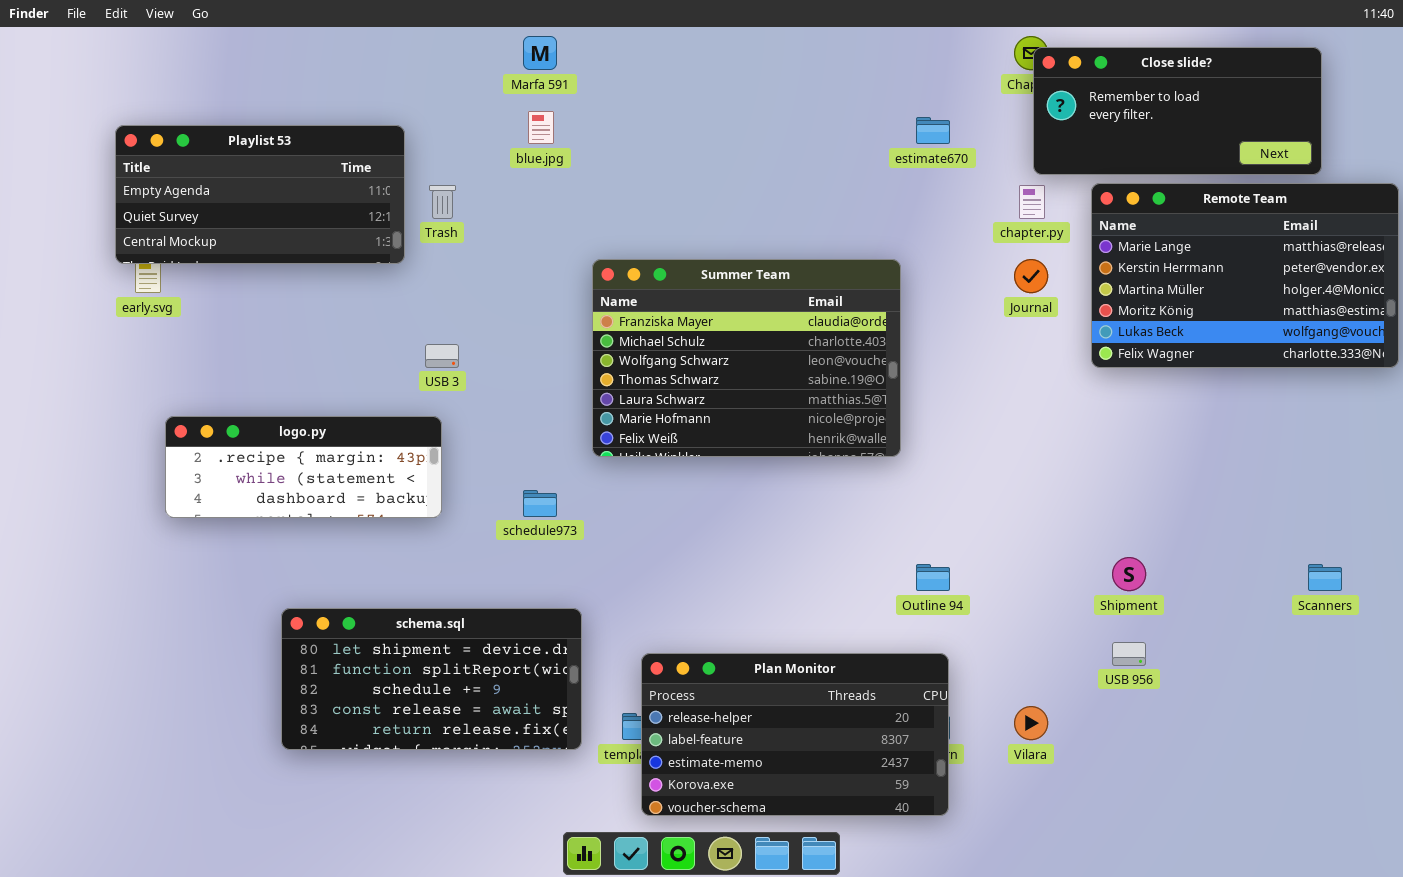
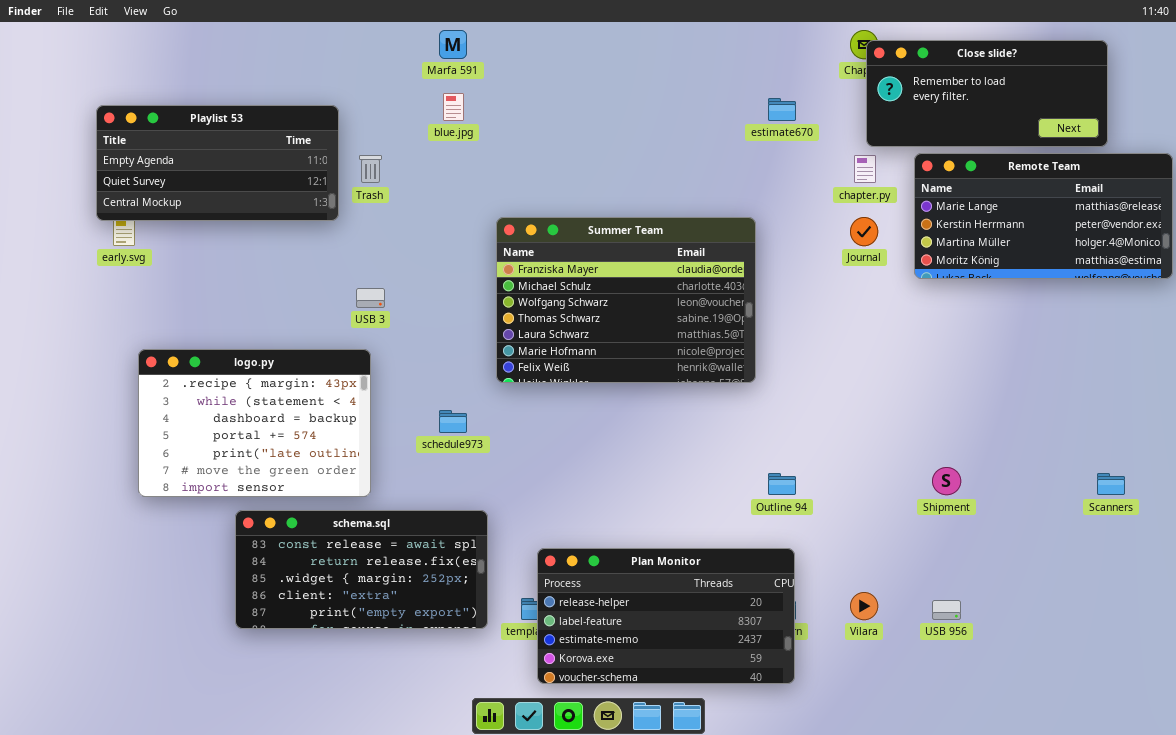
Remote Team: [1091,183,1399,368] -> [914,153,1173,279], resized
logo.py: [165,416,442,518] -> [138,349,371,497], resized
schema.sql: [281,608,582,750] -> [235,510,488,629], scrolled down 3 rows
USB 956: [1112,642,1146,666] -> [932,600,961,620], moved

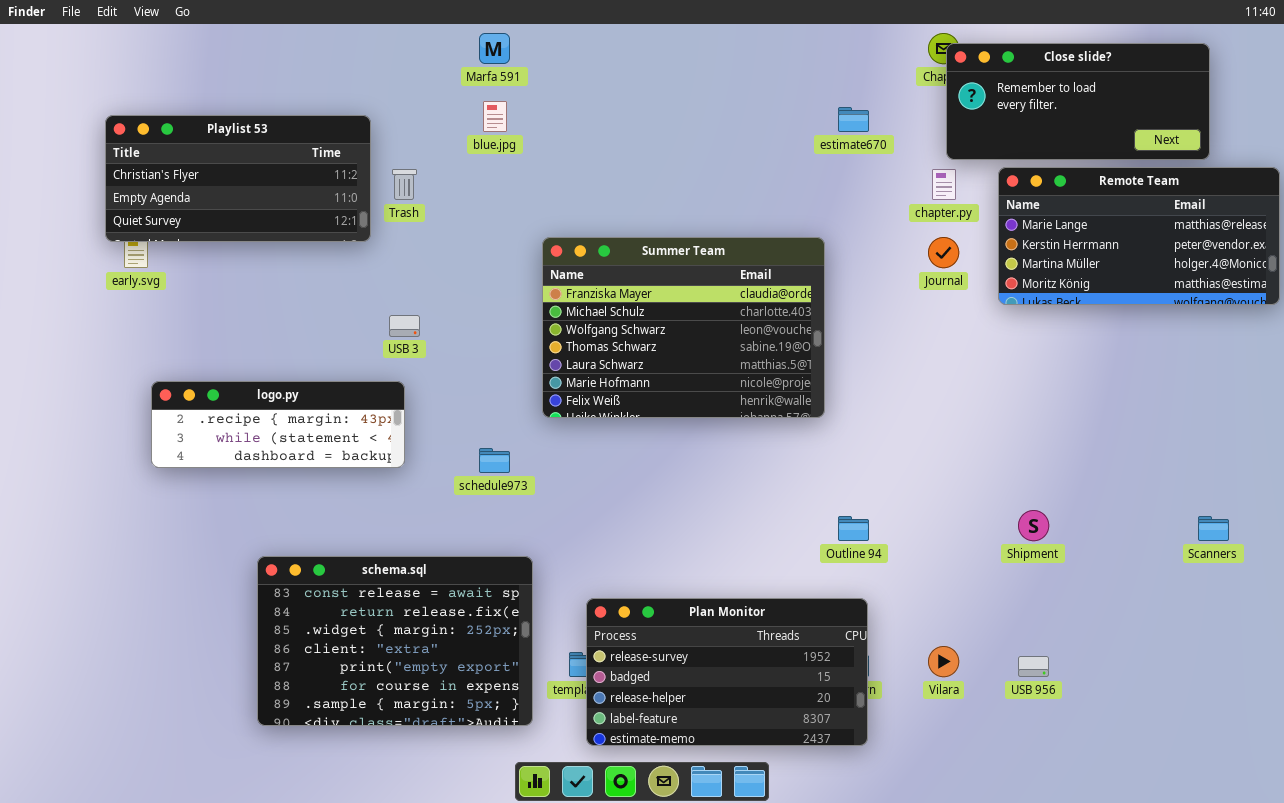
Playlist 53: [96,105,339,221] -> [105,115,371,242], scrolled up 1 row
logo.py: [138,349,371,497] -> [151,381,405,468], resized
schema.sql: [235,510,488,629] -> [257,556,533,726], resized
Plan Monitor: [537,548,795,684] -> [586,598,868,746], scrolled up 2 rows

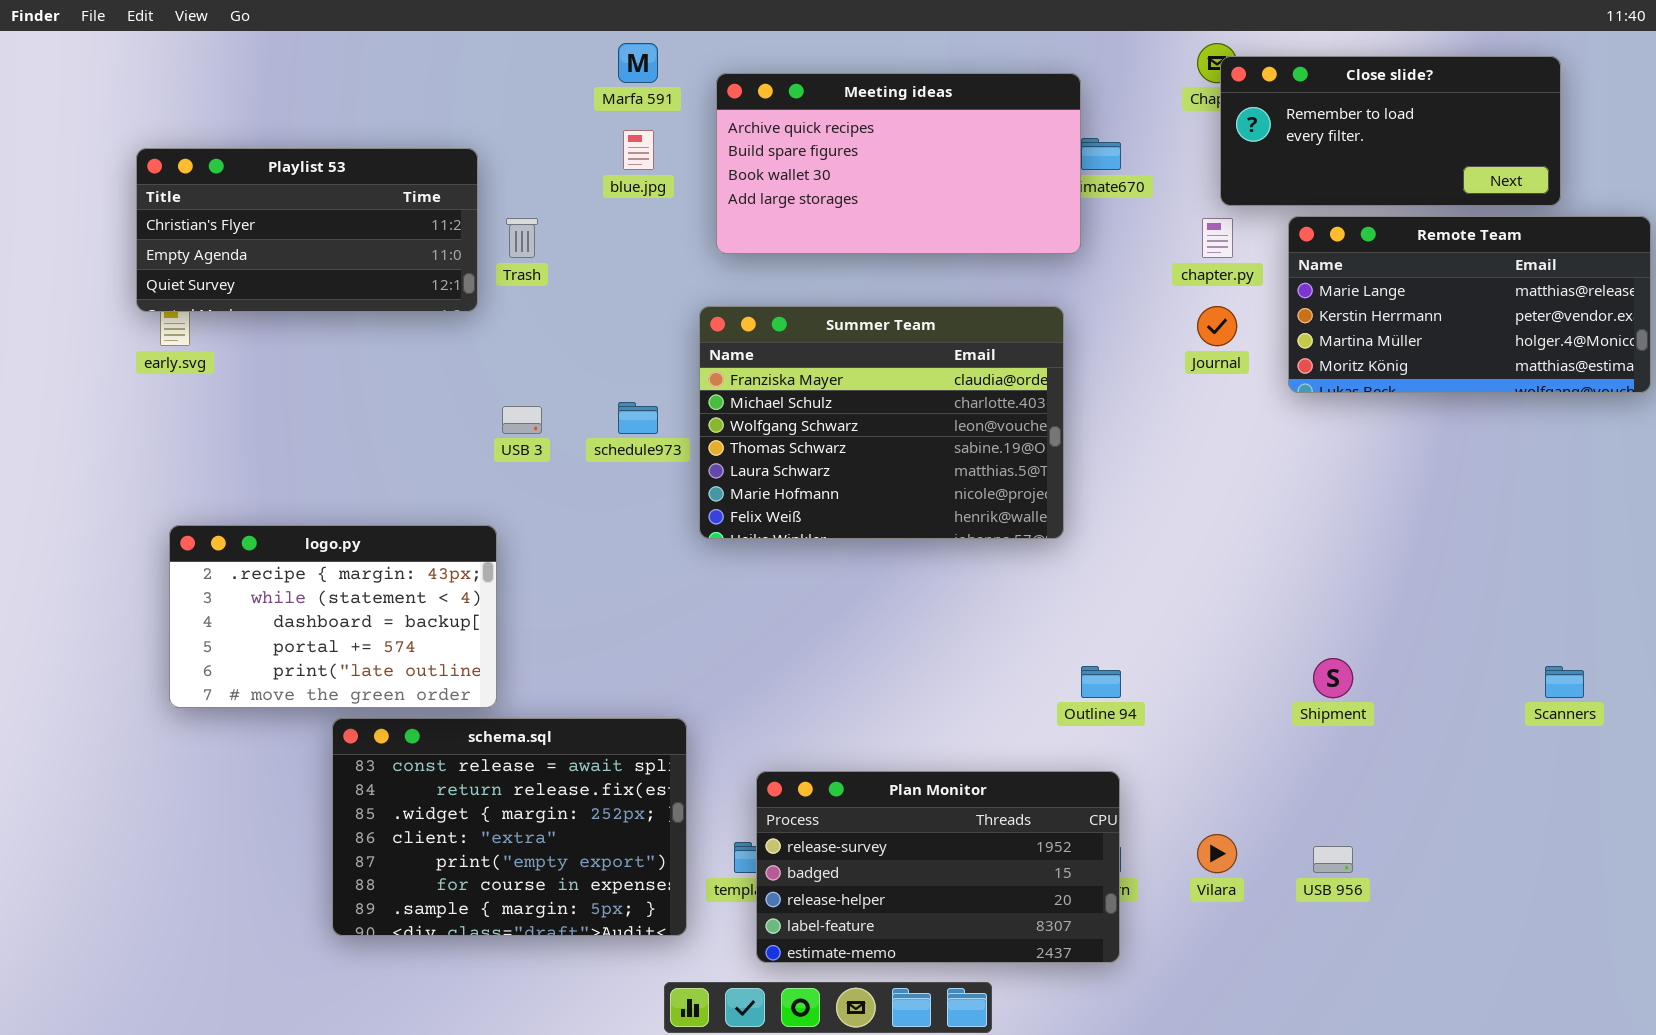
Meeting ideas: none -> [716,73,1081,254], opened
logo.py: [151,381,405,468] -> [169,525,497,708], moved, resized
schedule973: [479,448,510,473] -> [618,402,658,434], moved

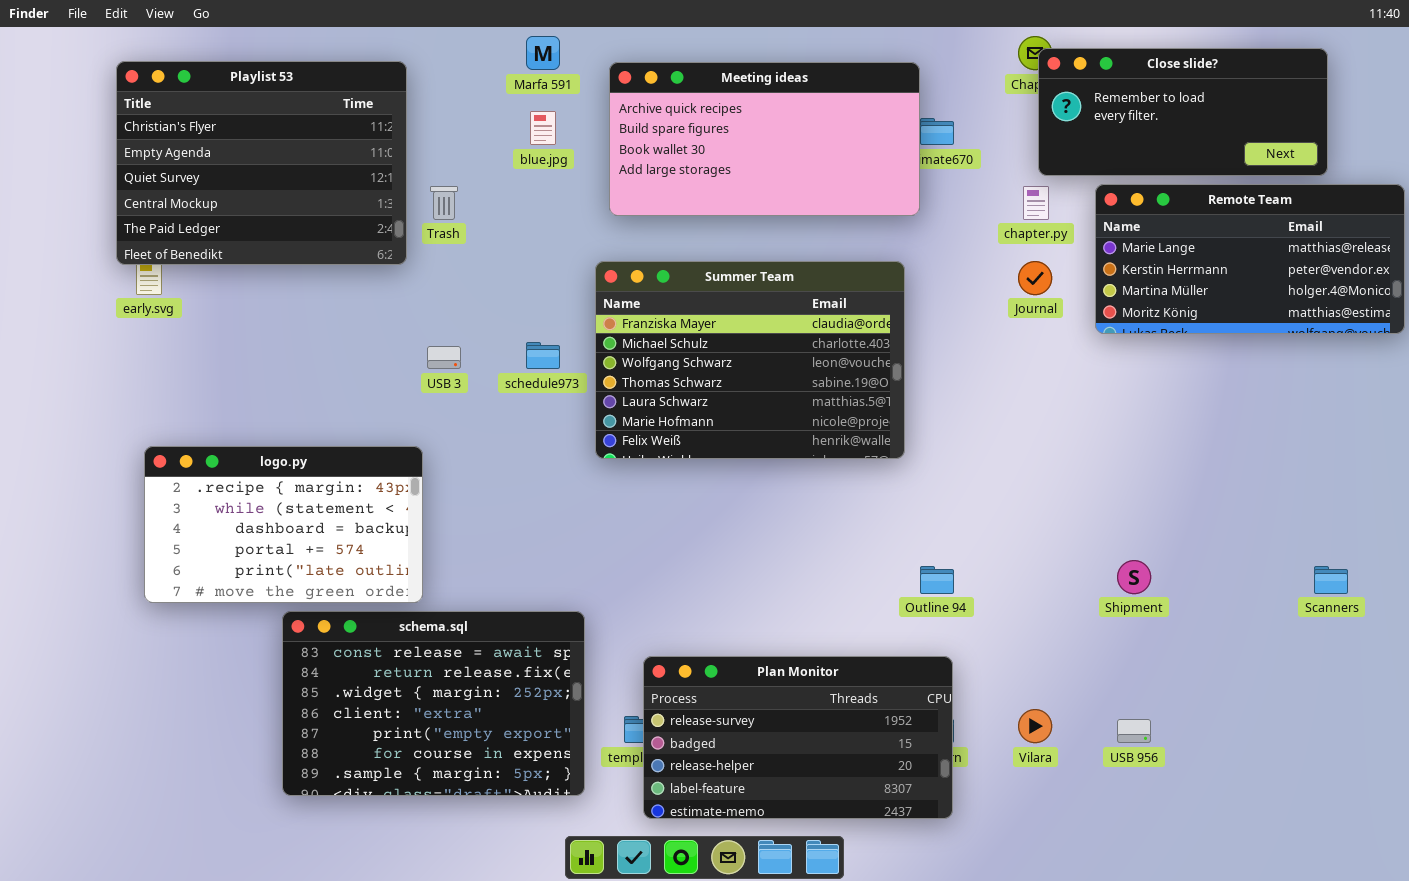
Playlist 53: [136,148,478,312] -> [116,61,407,265], resized

